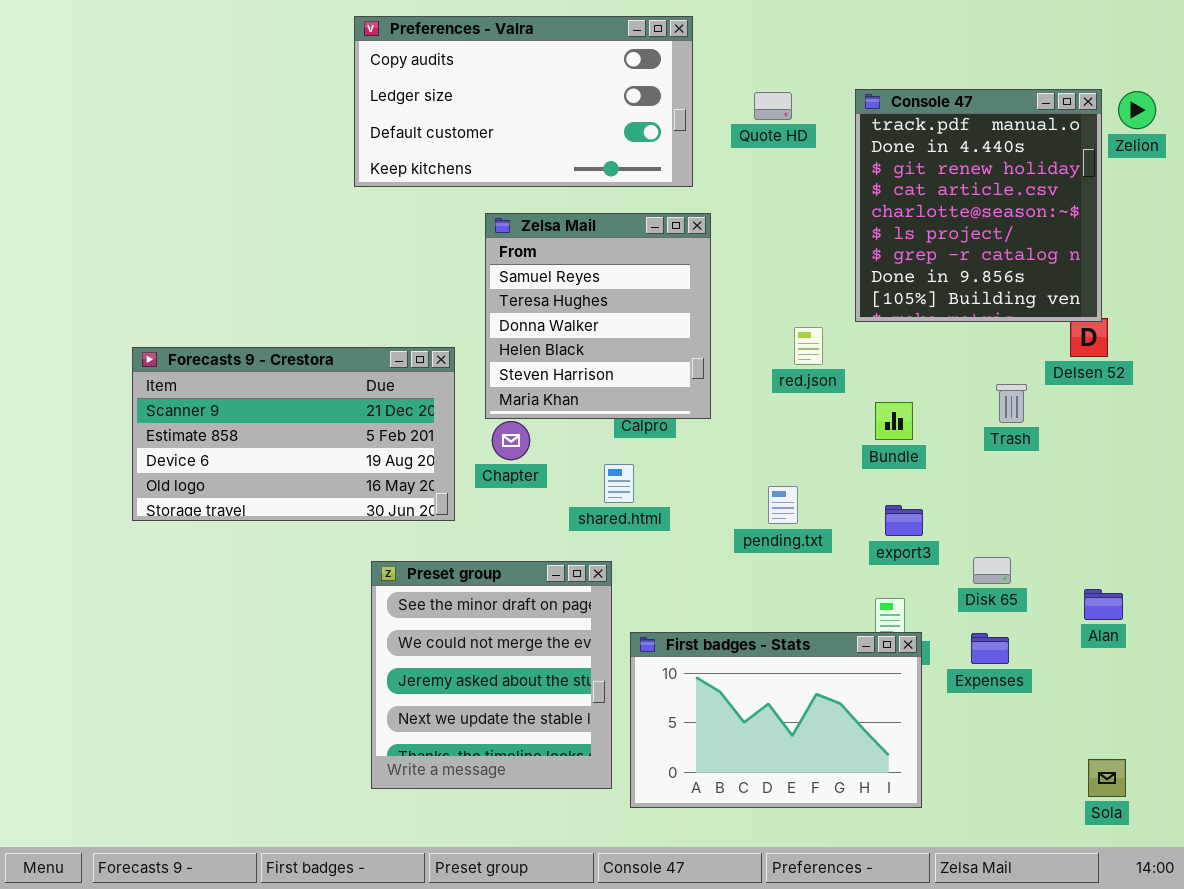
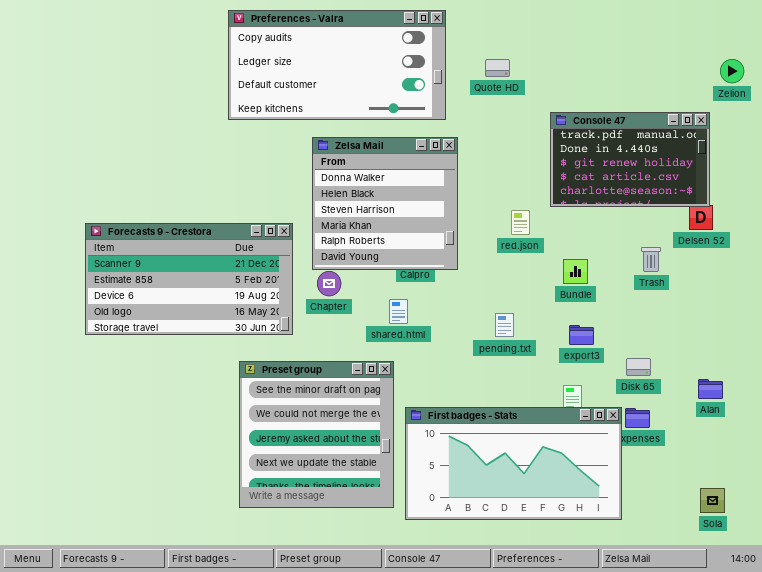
Console 47: [855,89,1102,322] -> [550,112,710,207], resized
Zelsa Mail: [485,213,711,419] -> [312,137,458,270], scrolled down 2 rows
First badges - Stats: [630,632,922,808] -> [405,407,622,520], resized

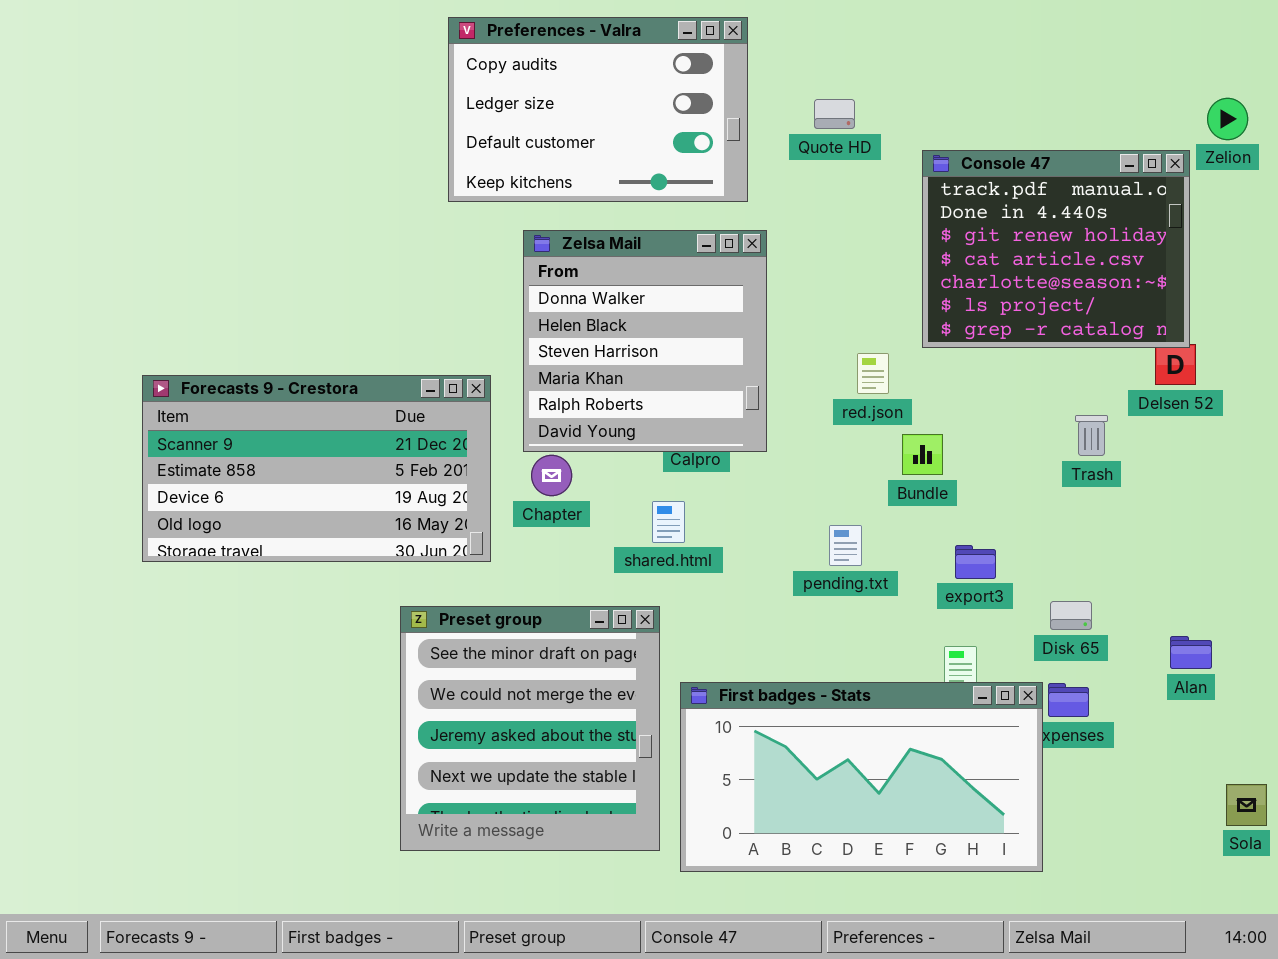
Preferences - Valra: [228,10,446,120] -> [448,17,748,202], resized
Console 47: [550,112,710,207] -> [922,150,1190,348], resized
Bundle: [563,259,588,284] -> [902,434,943,475], moved
Sola: [700,488,725,513] -> [1226,784,1267,826], moved

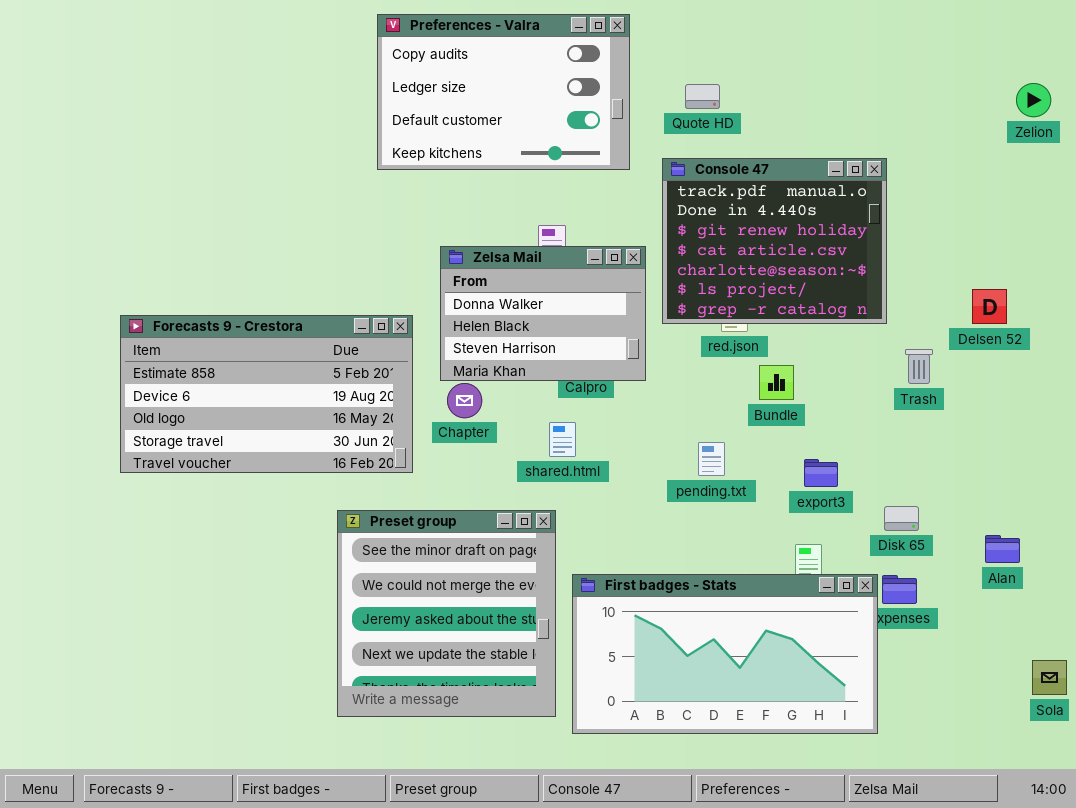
Console 47: [922,150,1190,348] -> [662,158,887,324], moved
Zelsa Mail: [523,230,767,452] -> [440,246,646,381], resized
Forecasts 9 - Crestora: [142,375,491,562] -> [120,315,413,473], scrolled down 1 row

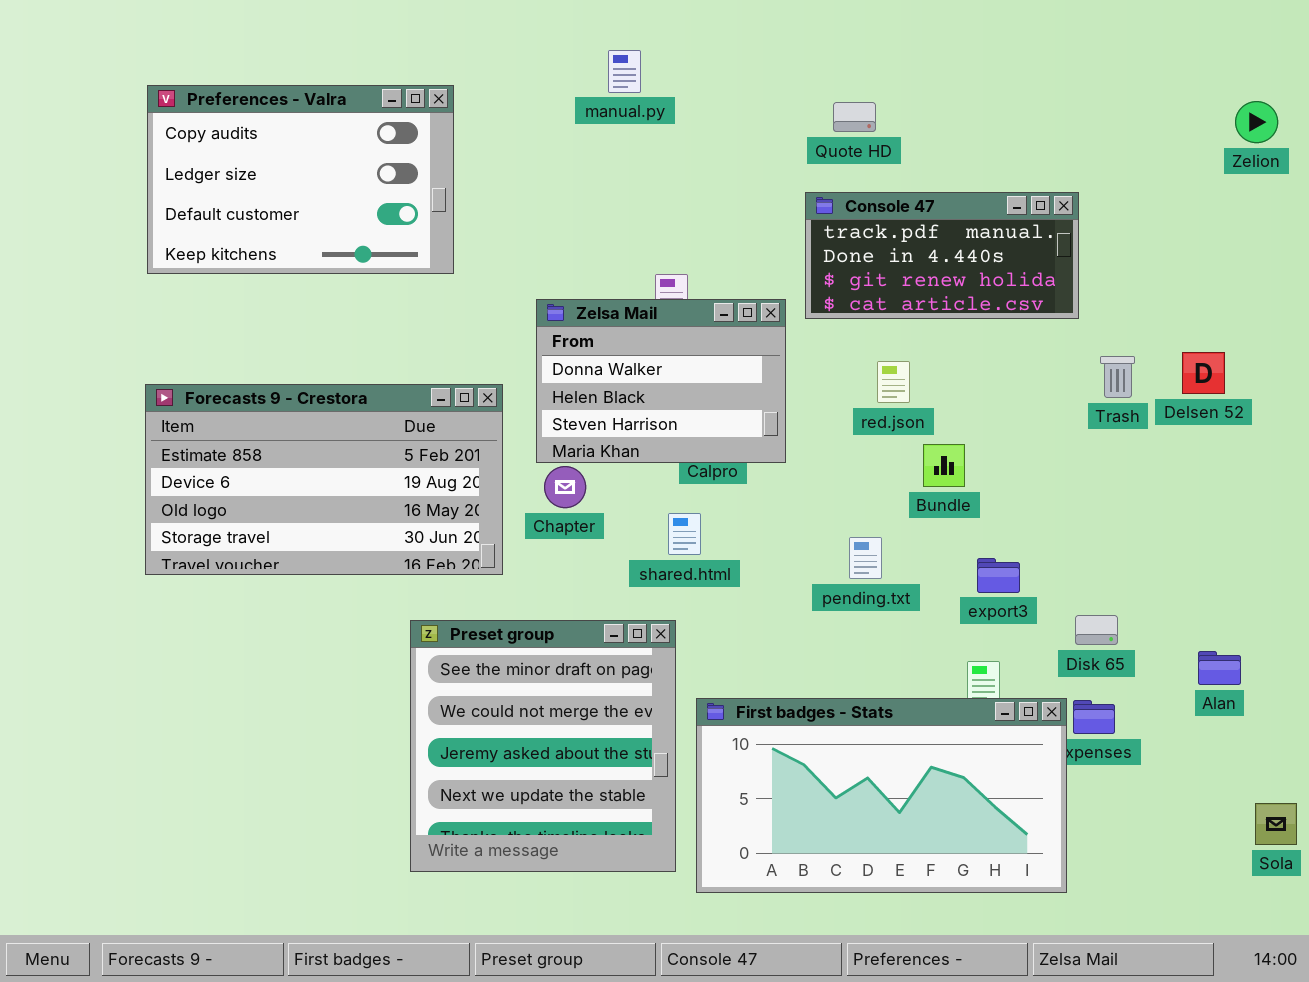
Preferences - Valra: [377,14,630,170] -> [147,85,454,274], moved
Console 47: [662,158,887,324] -> [805,192,1079,319], resized
Trash: [905,349,933,384] -> [1100,356,1135,398], moved

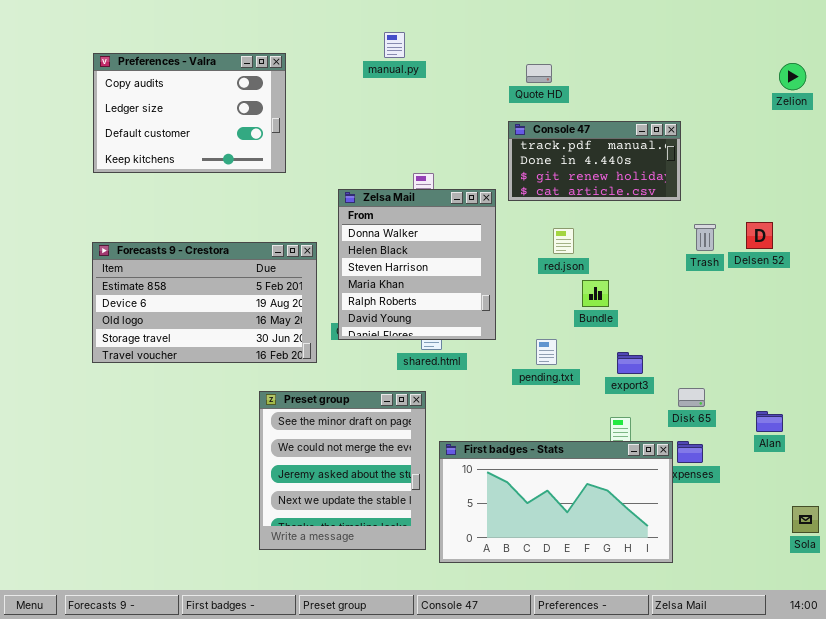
Zelsa Mail: [536,299,786,463] -> [338,189,496,340], resized

